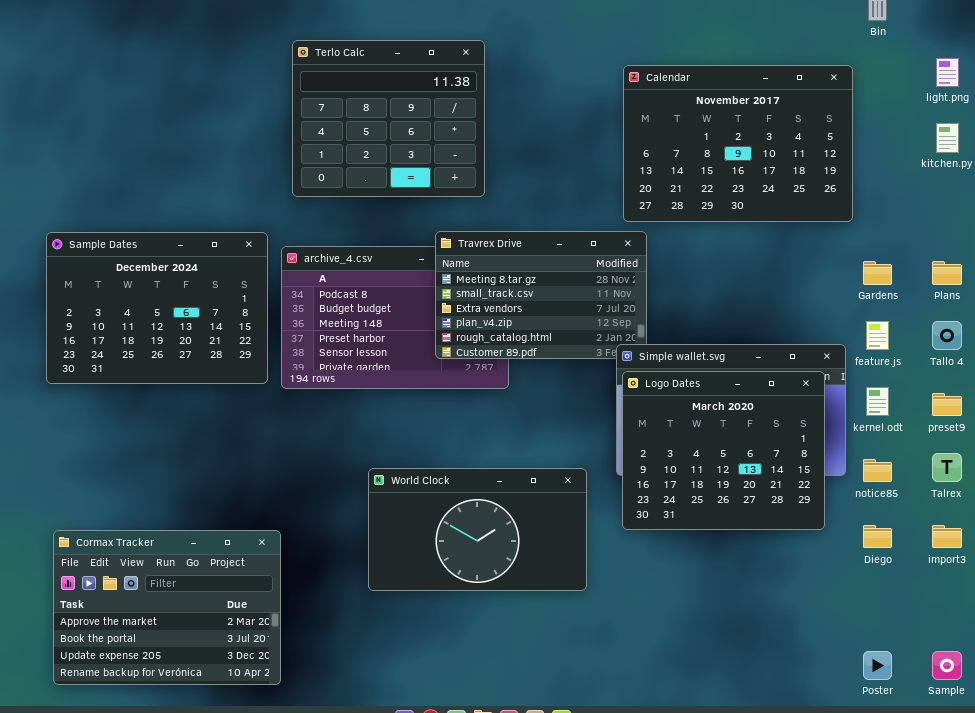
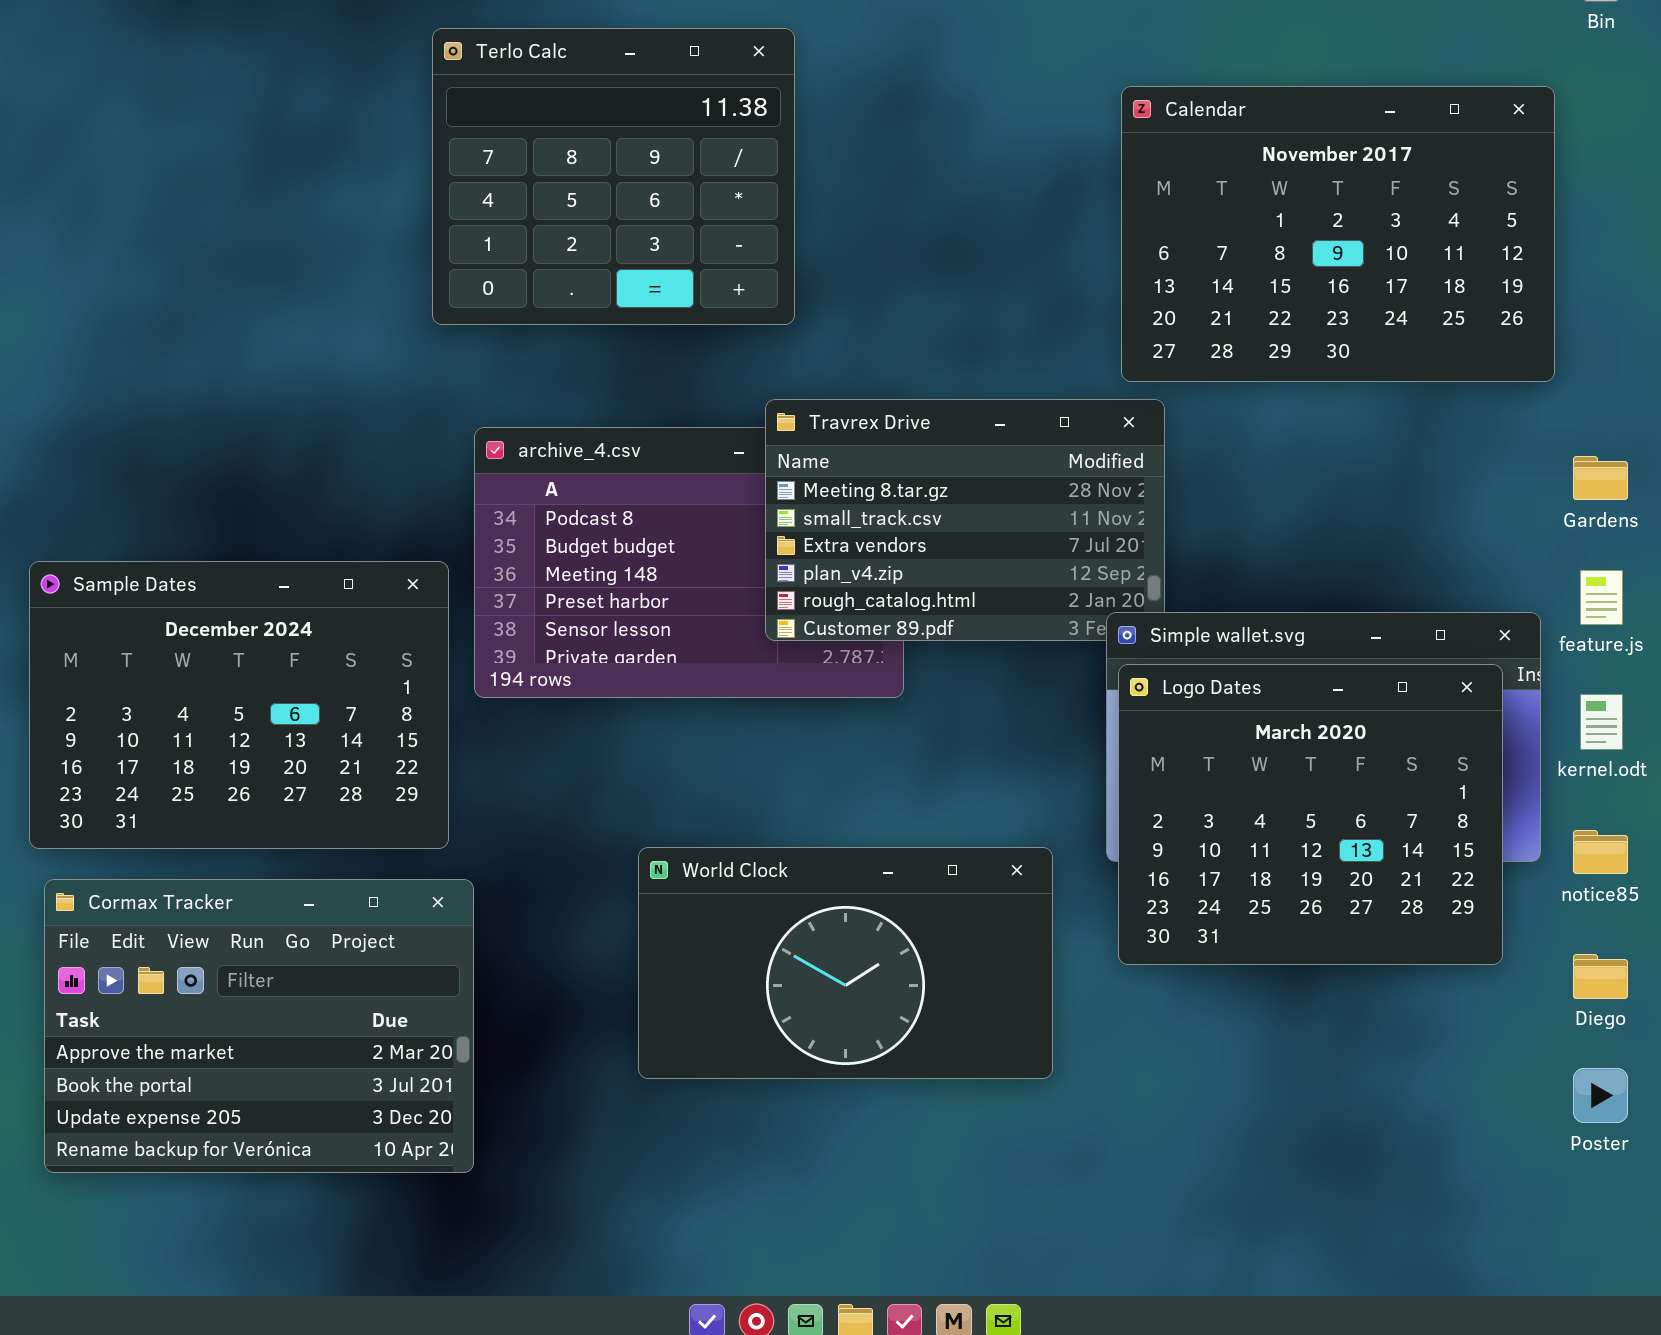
Terlo Calc: [292,40,485,197] -> [432,28,795,325], moved
Sample Dates: [46,232,268,384] -> [29,561,449,849], moved
Cormax Tracker: [53,530,281,685] -> [44,879,474,1173], moved
Poster: [863,651,892,680] -> [1573,1068,1628,1123], moved

